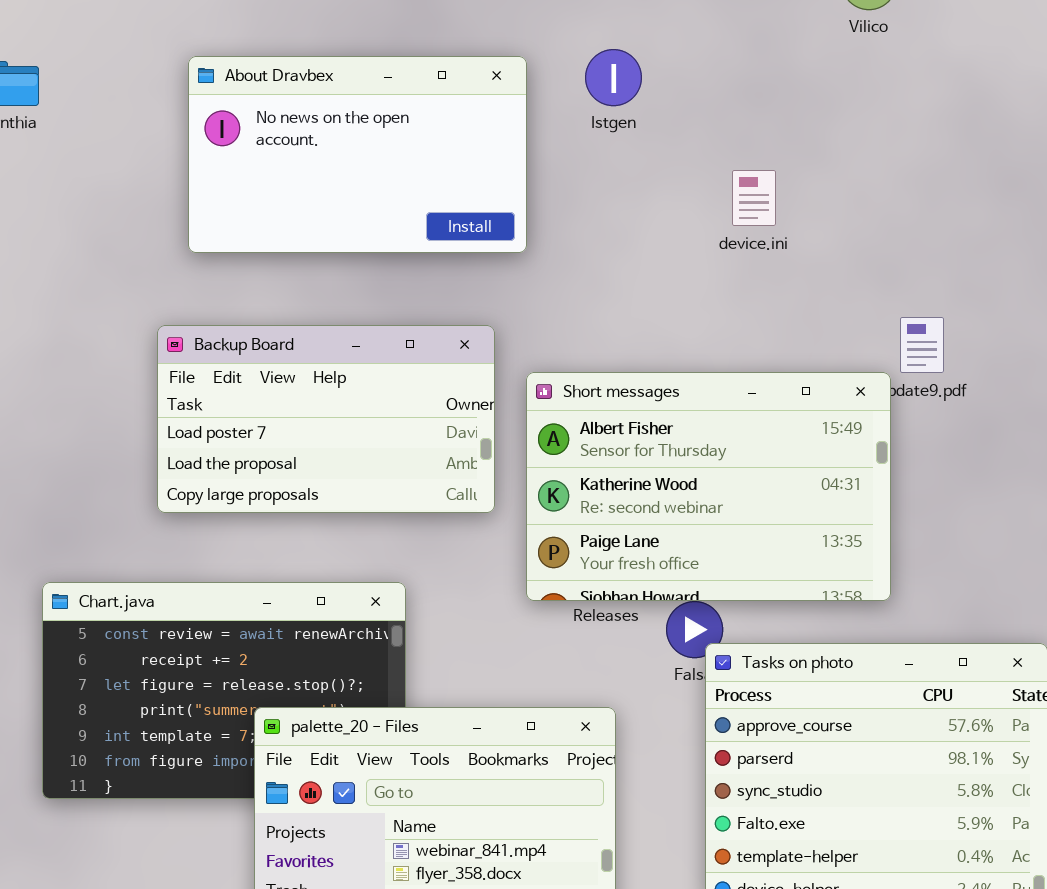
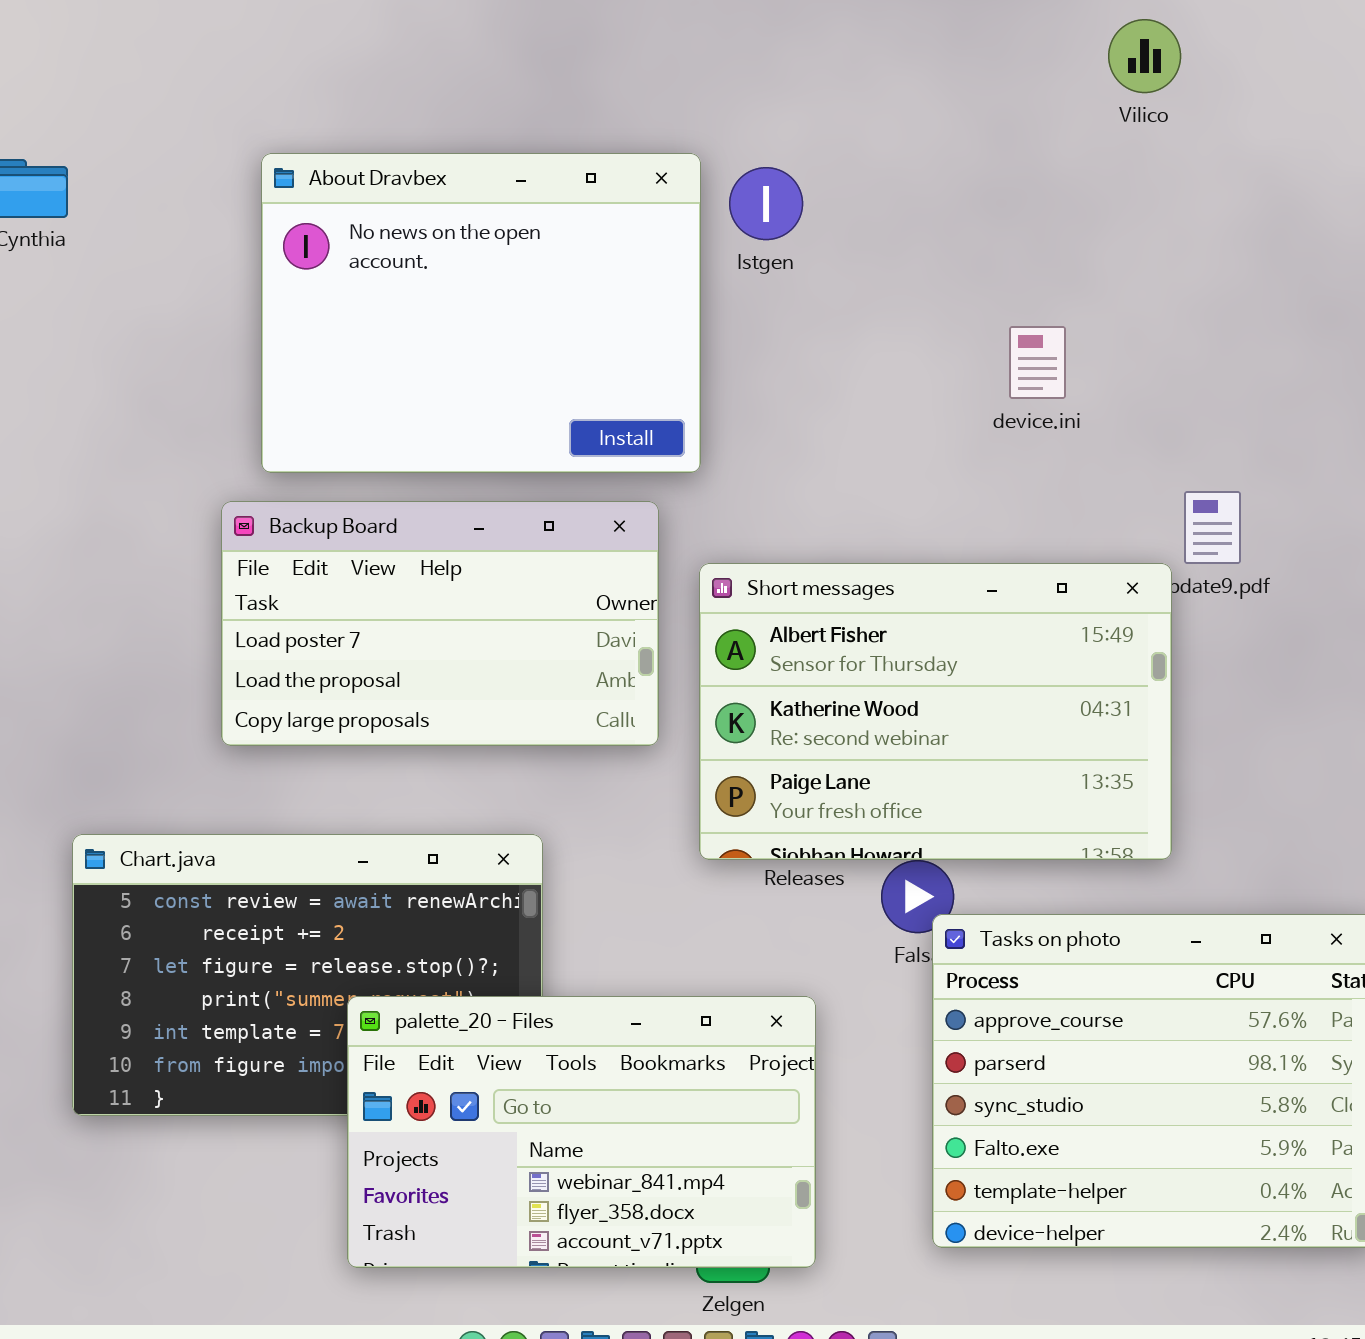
Istgen: [585,49,642,106] -> [729,167,803,240], moved
About Dravbex: [188,56,527,253] -> [261,153,701,473], resized
device.ini: [732,170,776,226] -> [1009,326,1066,399], moved

